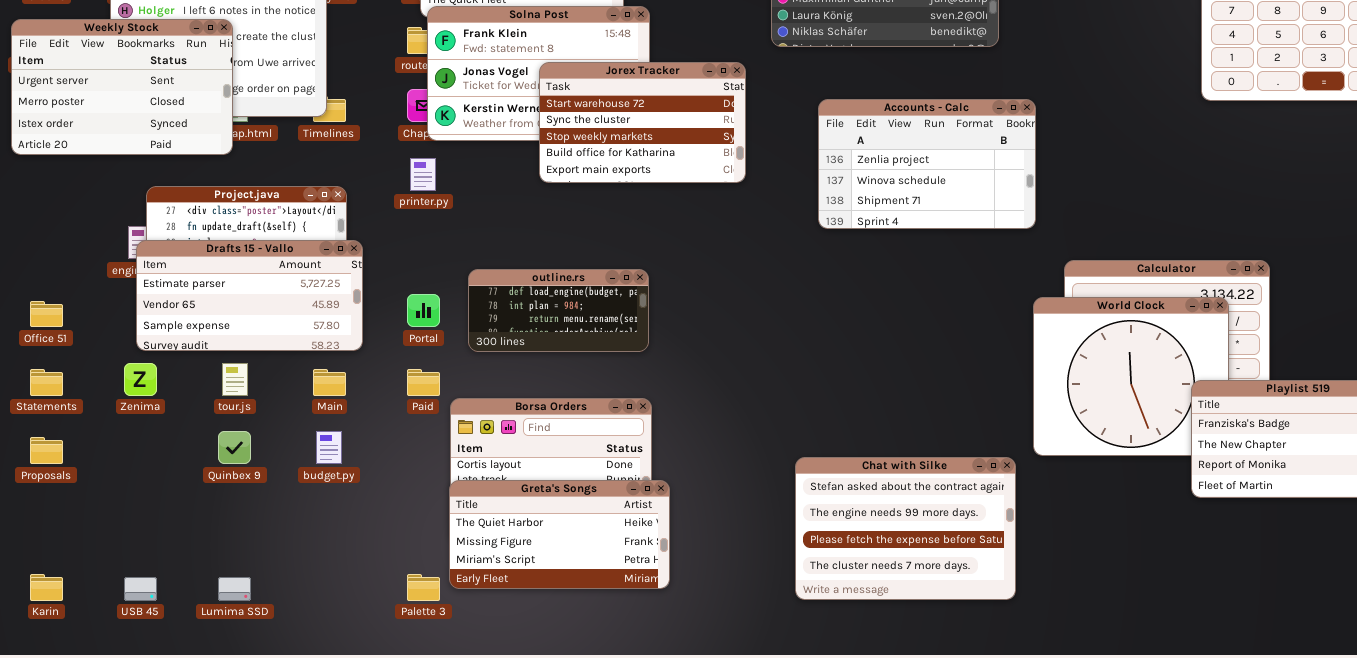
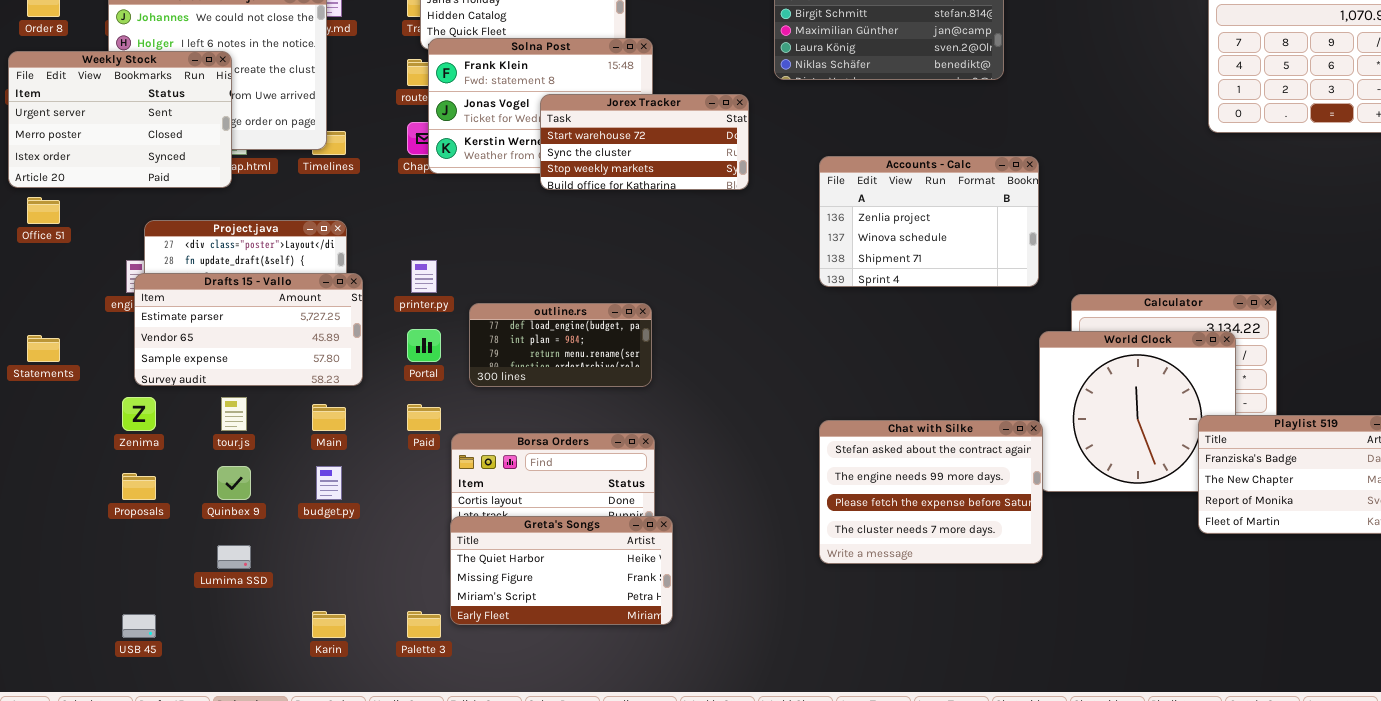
Jorex Tracker: [539,62,746,183] -> [540,94,749,190], resized
Accounts - Calc: [818,99,1036,229] -> [819,156,1039,287], moved
printer.py: [410,158,436,191] -> [411,260,437,293], moved
Office 51: [30,301,63,327] -> [27,197,60,224], moved
Statements: [30,369,63,396] -> [27,335,60,362], moved
Proposals: [30,437,63,464] -> [122,473,156,500], moved
Chat with Silke: [795,457,1016,600] -> [819,420,1043,564], moved
Karin: [30,574,63,601] -> [312,611,346,638], moved
Lumima SSD: [218,577,251,601] -> [217,545,251,569], moved

